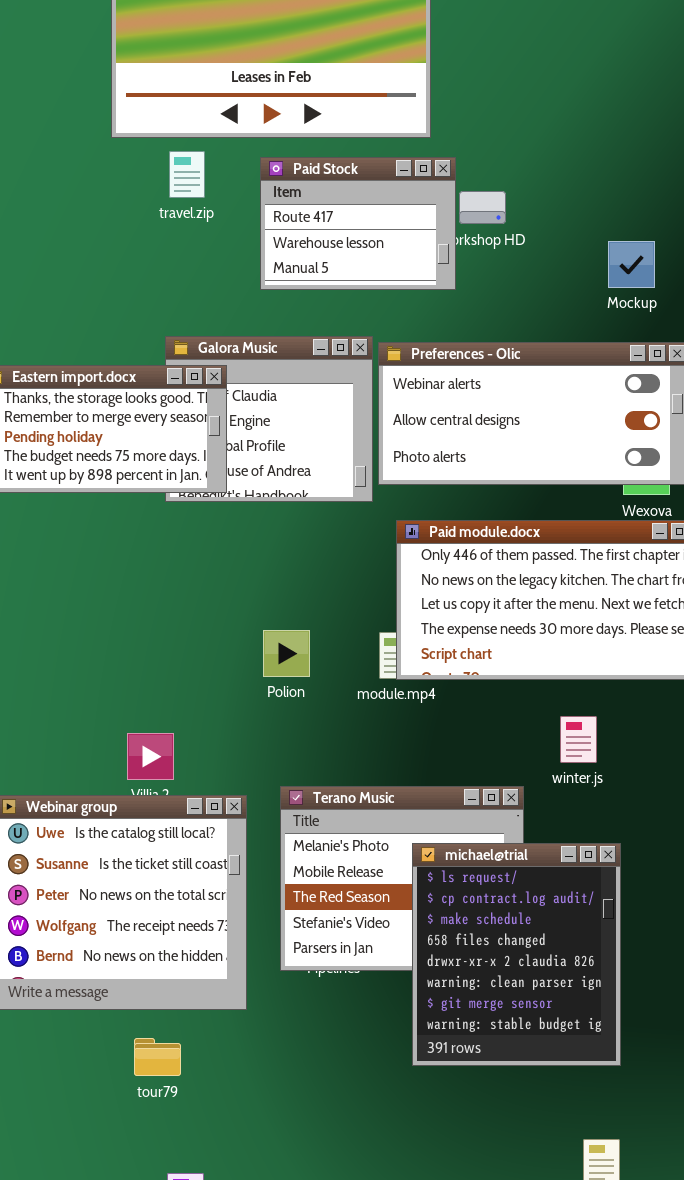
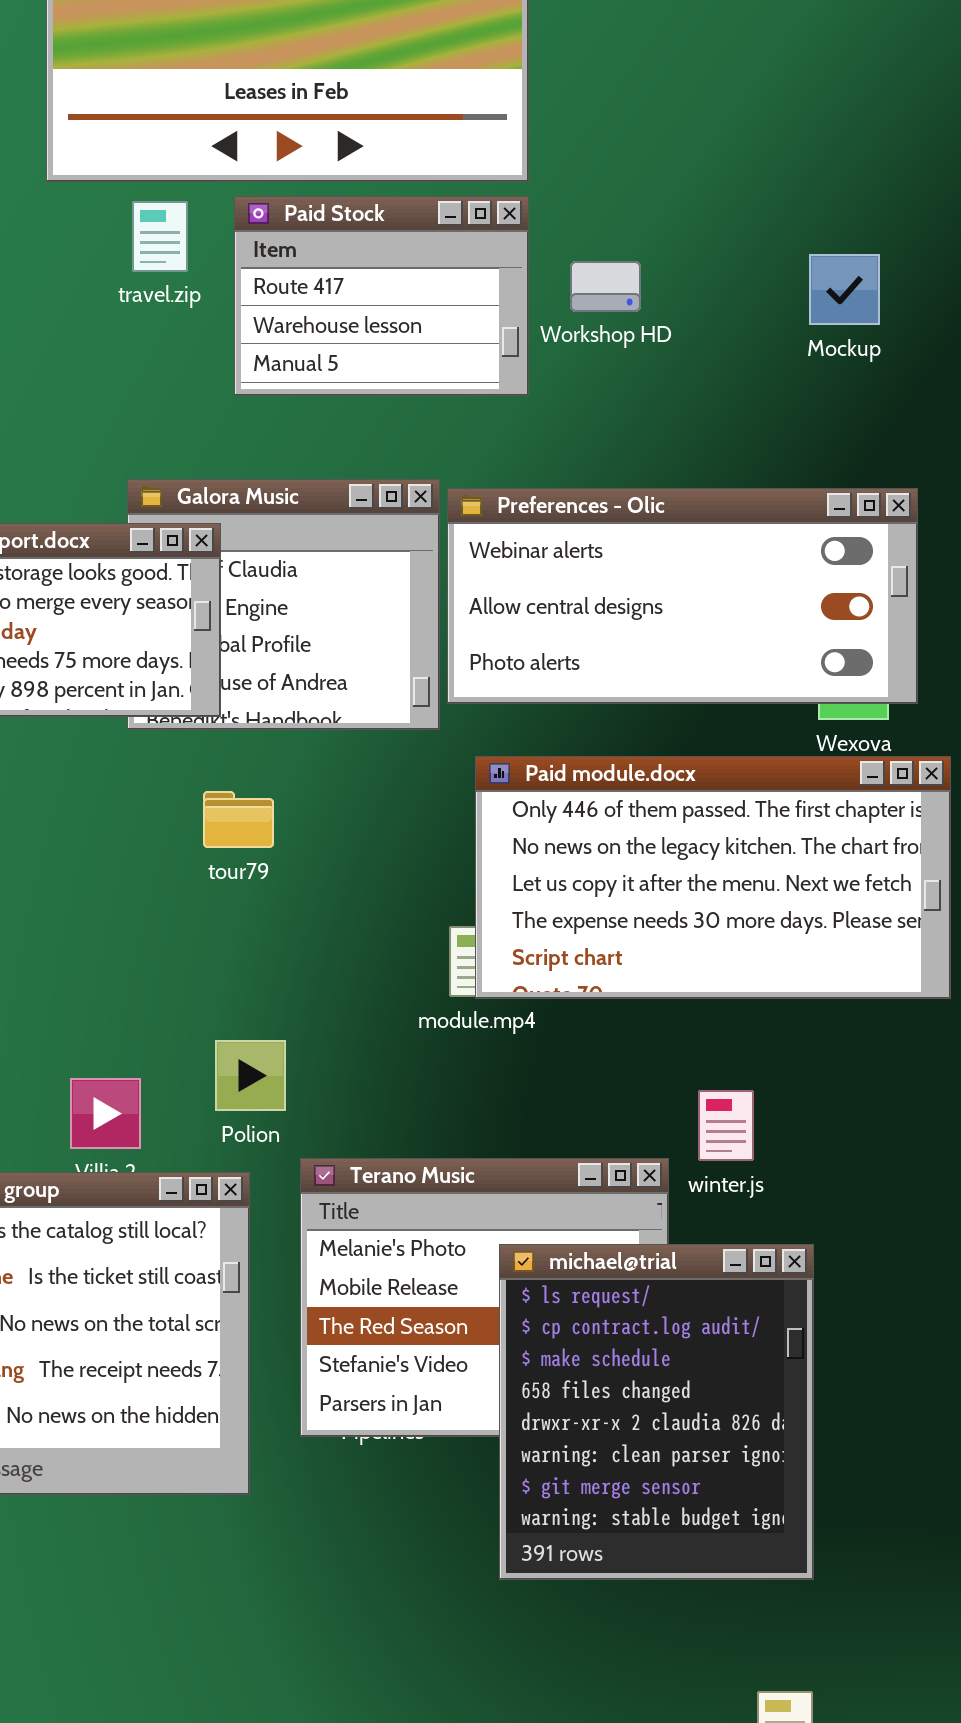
Paid Stock: [260,157,456,290] -> [234,196,529,396], moved
Mockup: [608,241,655,288] -> [809,254,880,325], moved
Polion: [263,630,310,677] -> [215,1040,286,1111], moved
winter.js: [560,716,597,763] -> [698,1090,754,1161], moved
tour79: [134,1038,181,1076] -> [203,791,274,848], moved

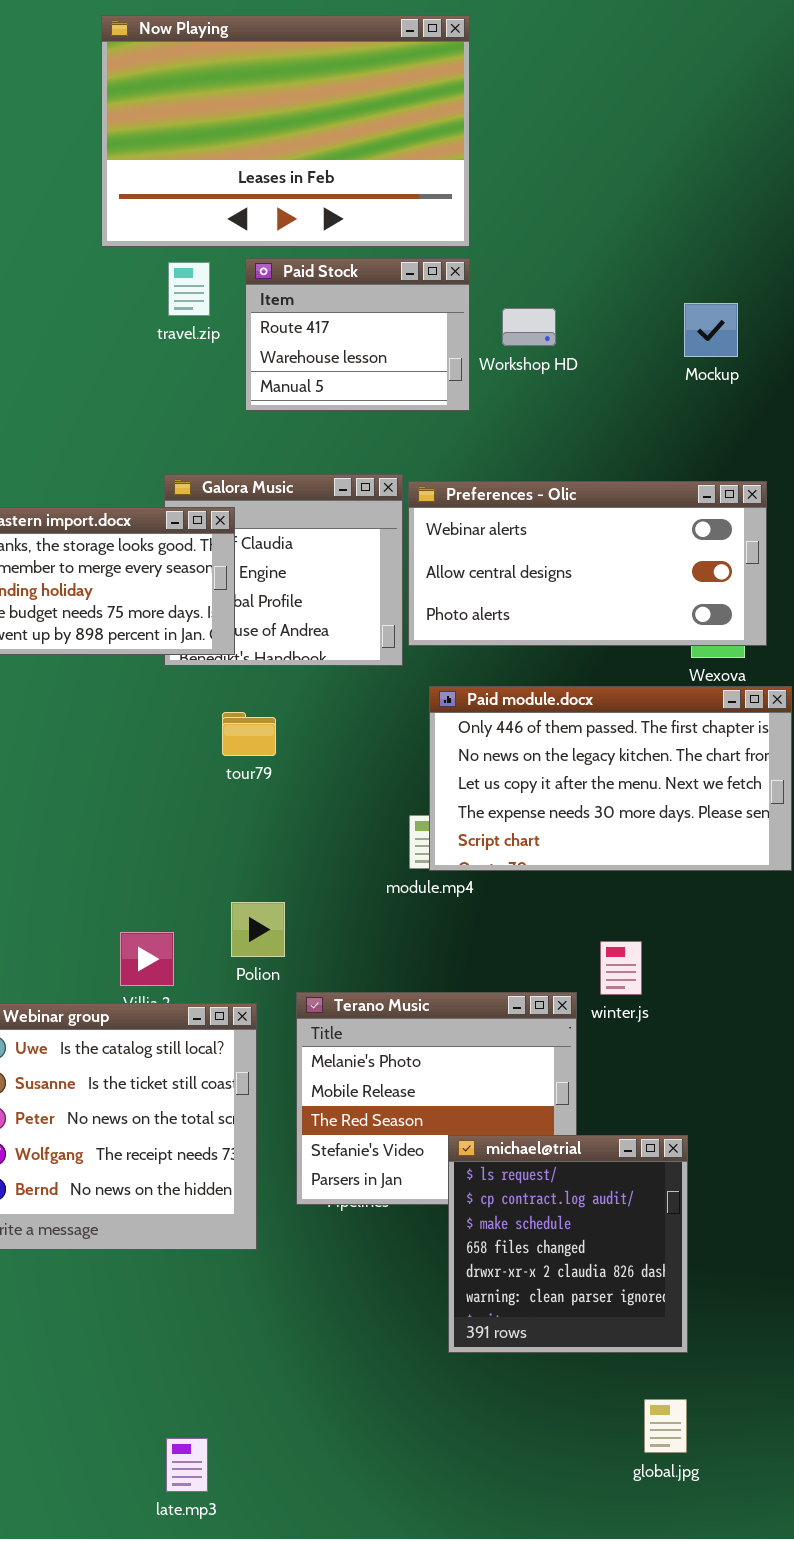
michael@trial: [499,1244,814,1580] -> [448,1135,688,1353], moved, resized

